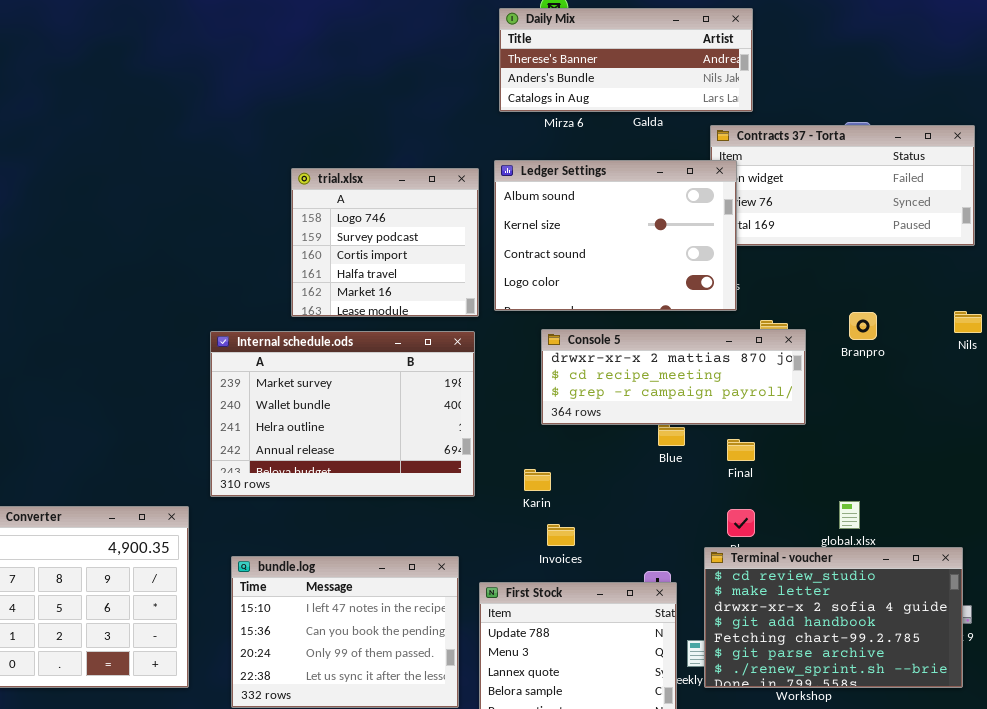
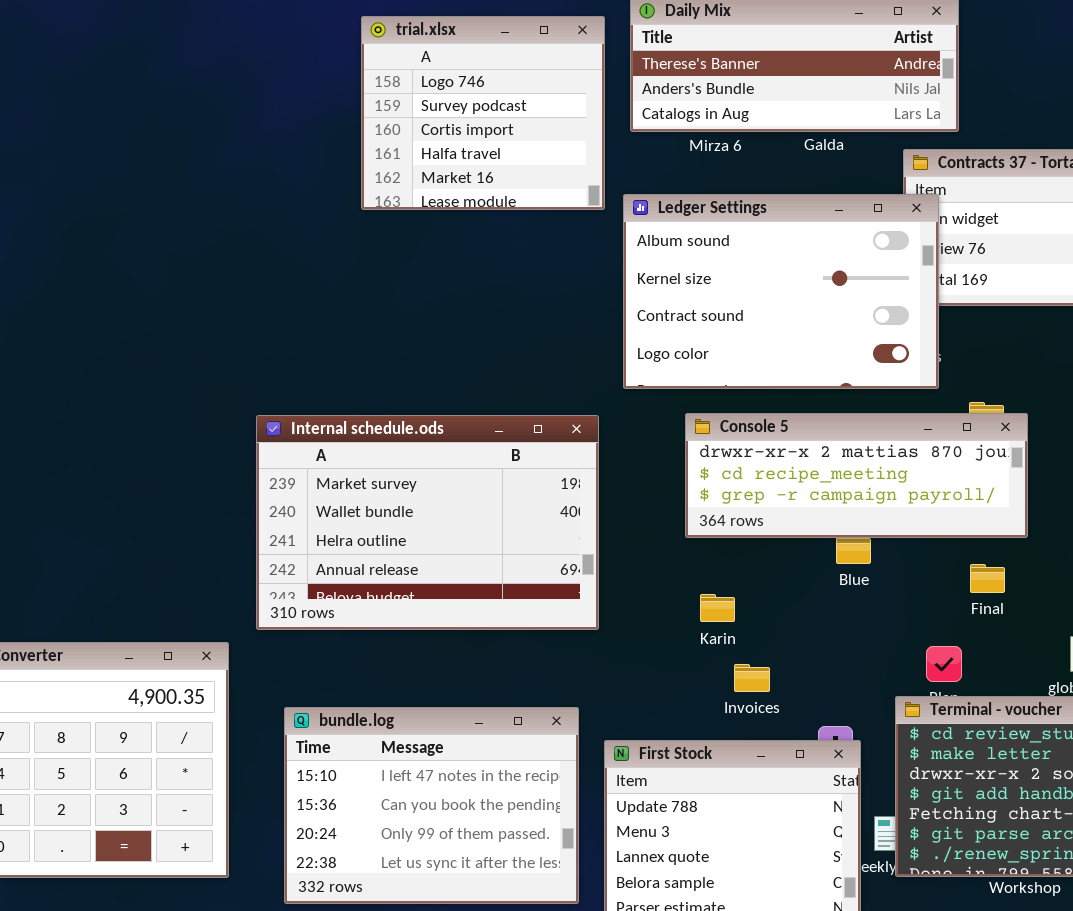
trial.xlsx: [291,168,479,317] -> [361,16,605,210], moved
Final: [727,439,755,461] -> [970,564,1005,593], moved
Karin: [524,469,551,491] -> [700,594,735,622], moved
Invoices: [547,524,575,546] -> [734,664,770,692], moved

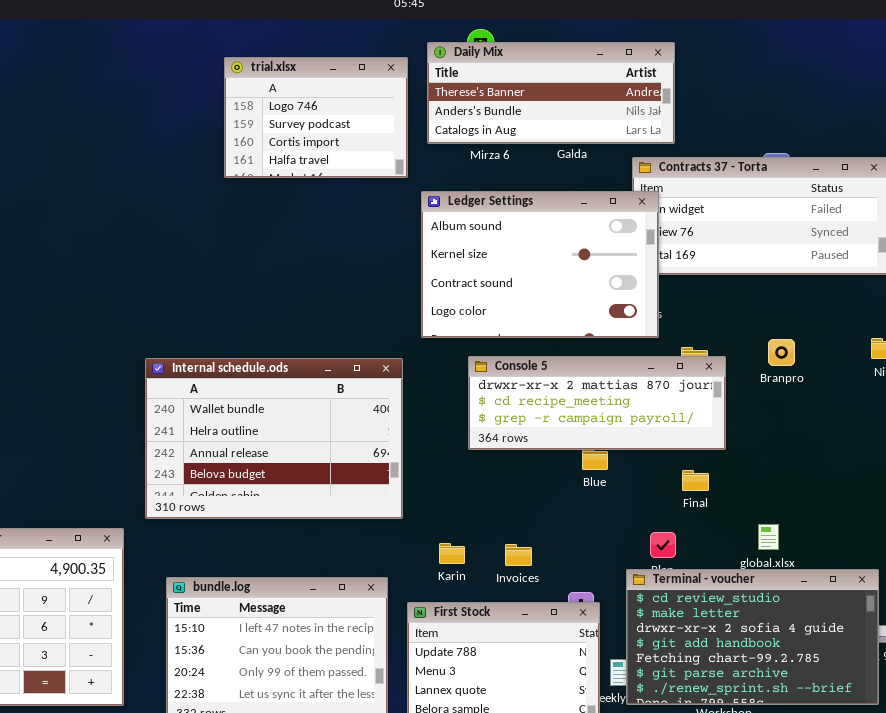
trial.xlsx: [361,16,605,210] -> [224,57,408,178], resized
Internal schedule.ods: [256,415,599,630] -> [145,358,403,519], scrolled down 1 row
Karin: [700,594,735,622] -> [439,543,465,564], moved

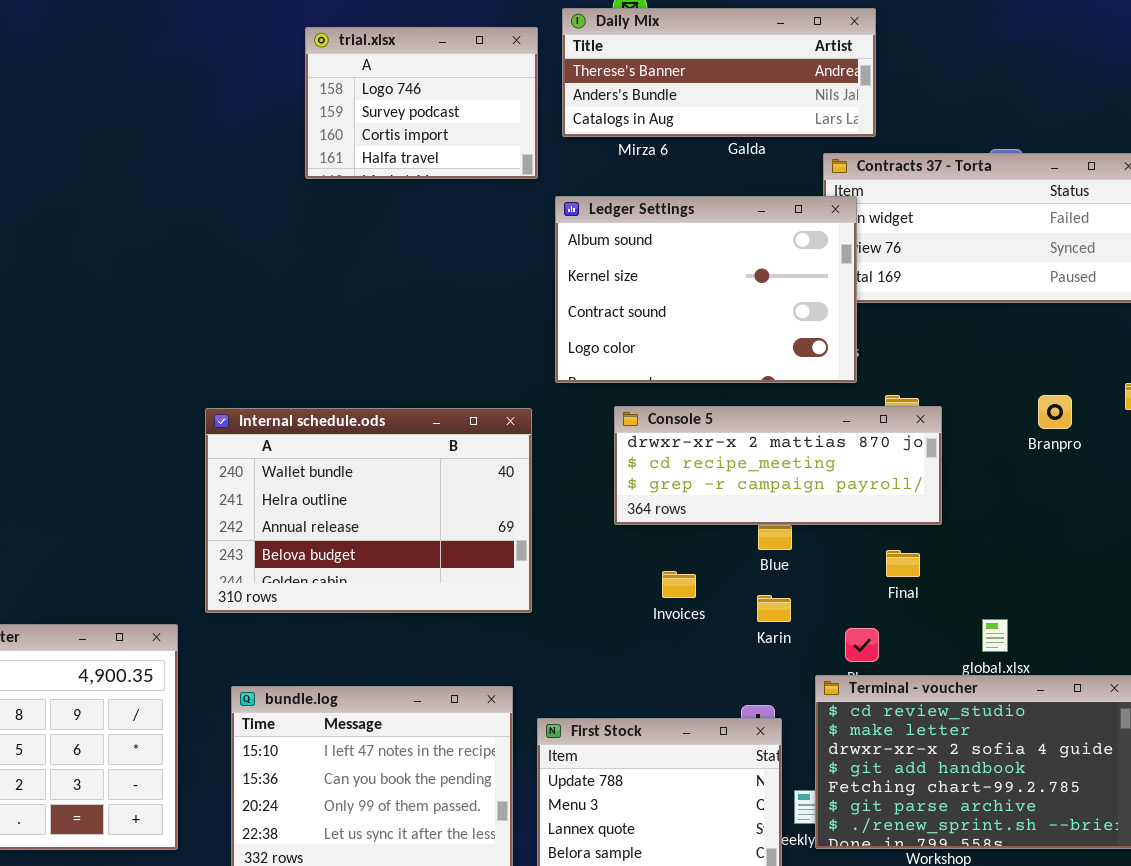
Branpro: [768,339,795,366] -> [1038,395,1072,429], moved
Karin: [439,543,465,564] -> [757,595,791,622], moved
Invoices: [505,544,532,566] -> [662,571,696,598], moved

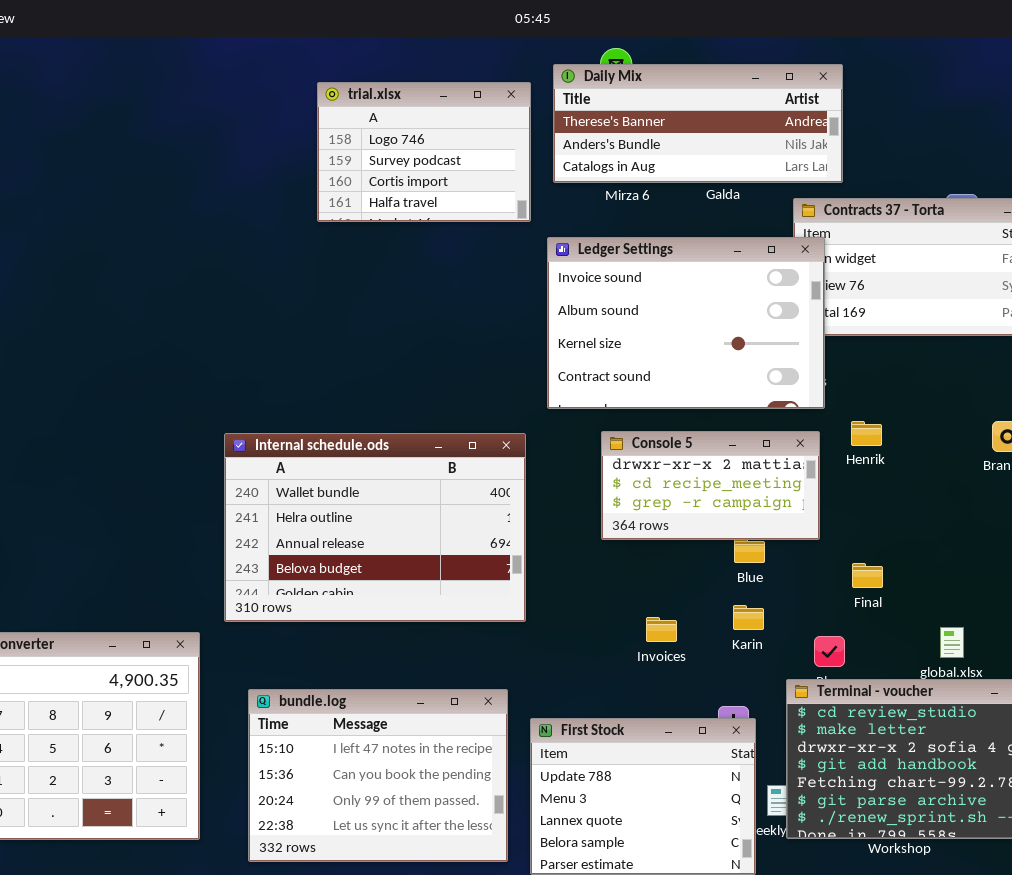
Ledger Settings: [555,196,857,383] -> [547,237,825,409], scrolled up 1 row
Console 5: [614,406,942,525] -> [601,431,820,540], resized
Invoices: [662,571,696,598] -> [646,617,677,642], moved

